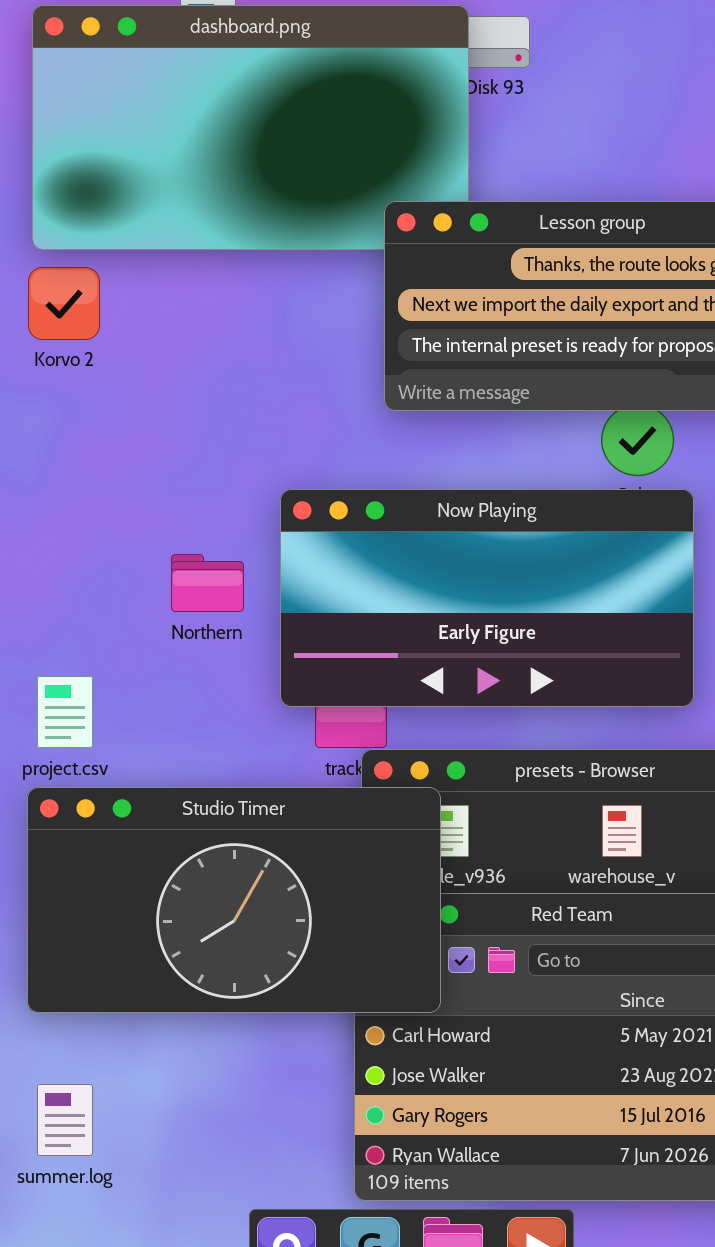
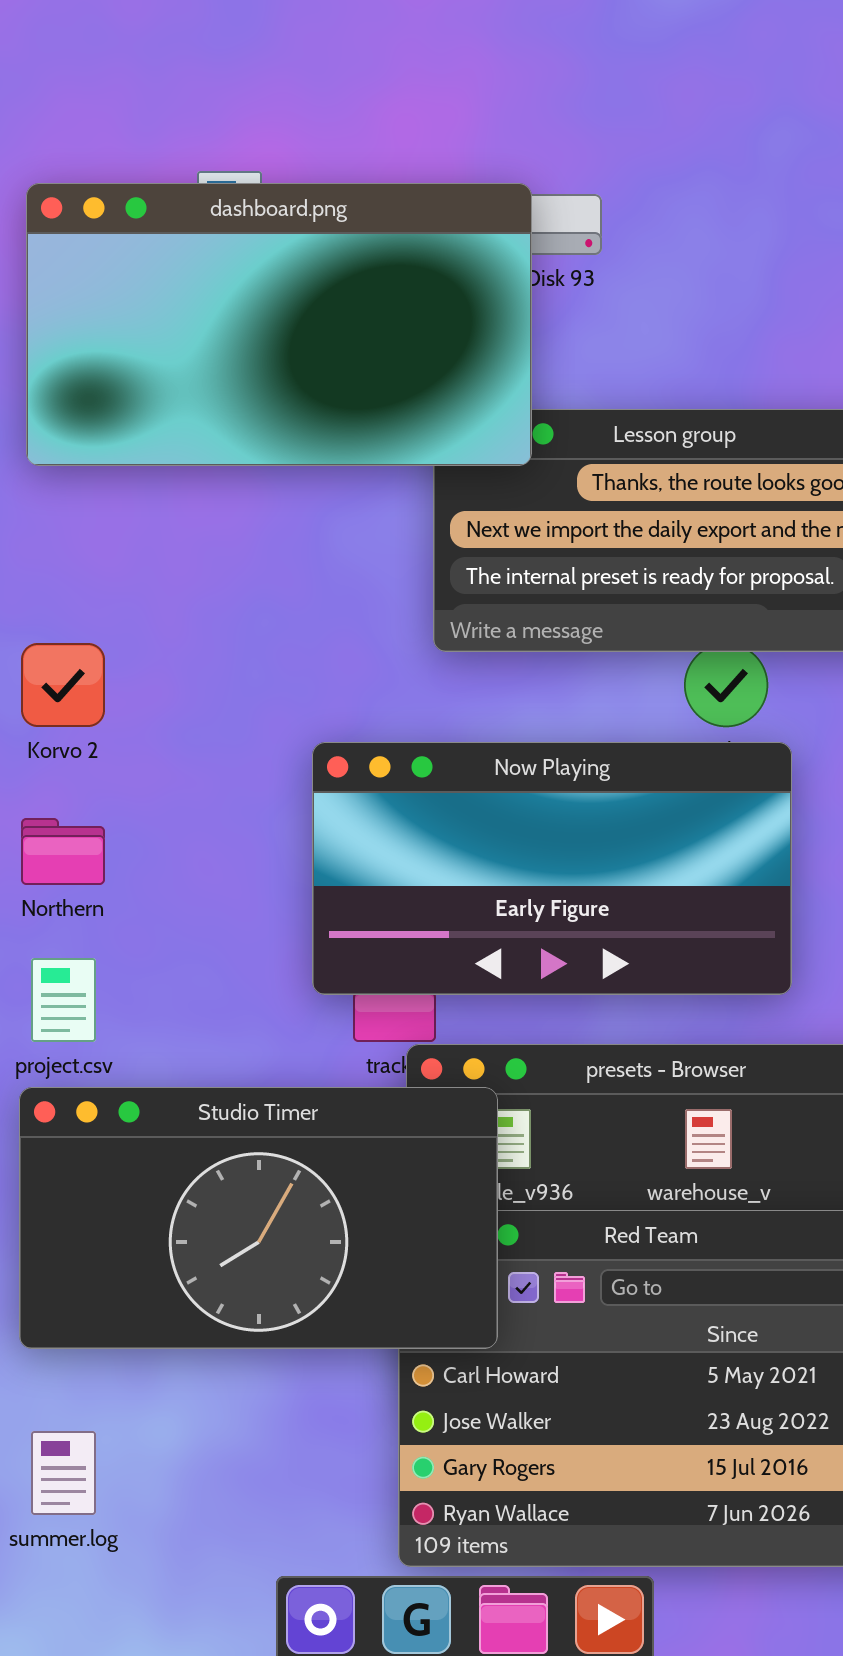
dashboard.png: [32,5,469,250] -> [26,183,532,466], raised
Korvo 2: [28,267,100,340] -> [21,643,105,727], moved
Northern: [171,554,244,612] -> [21,818,105,885], moved

